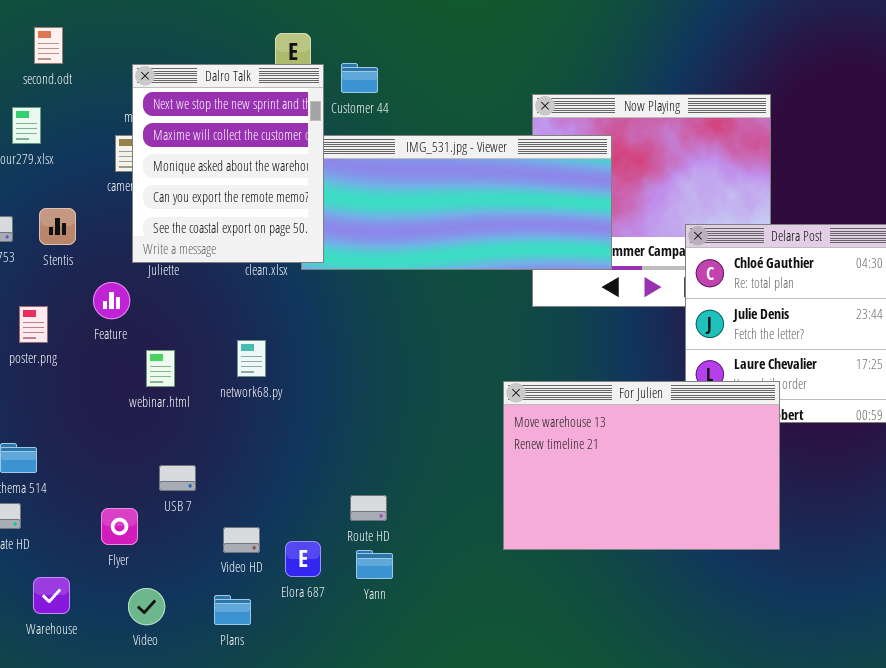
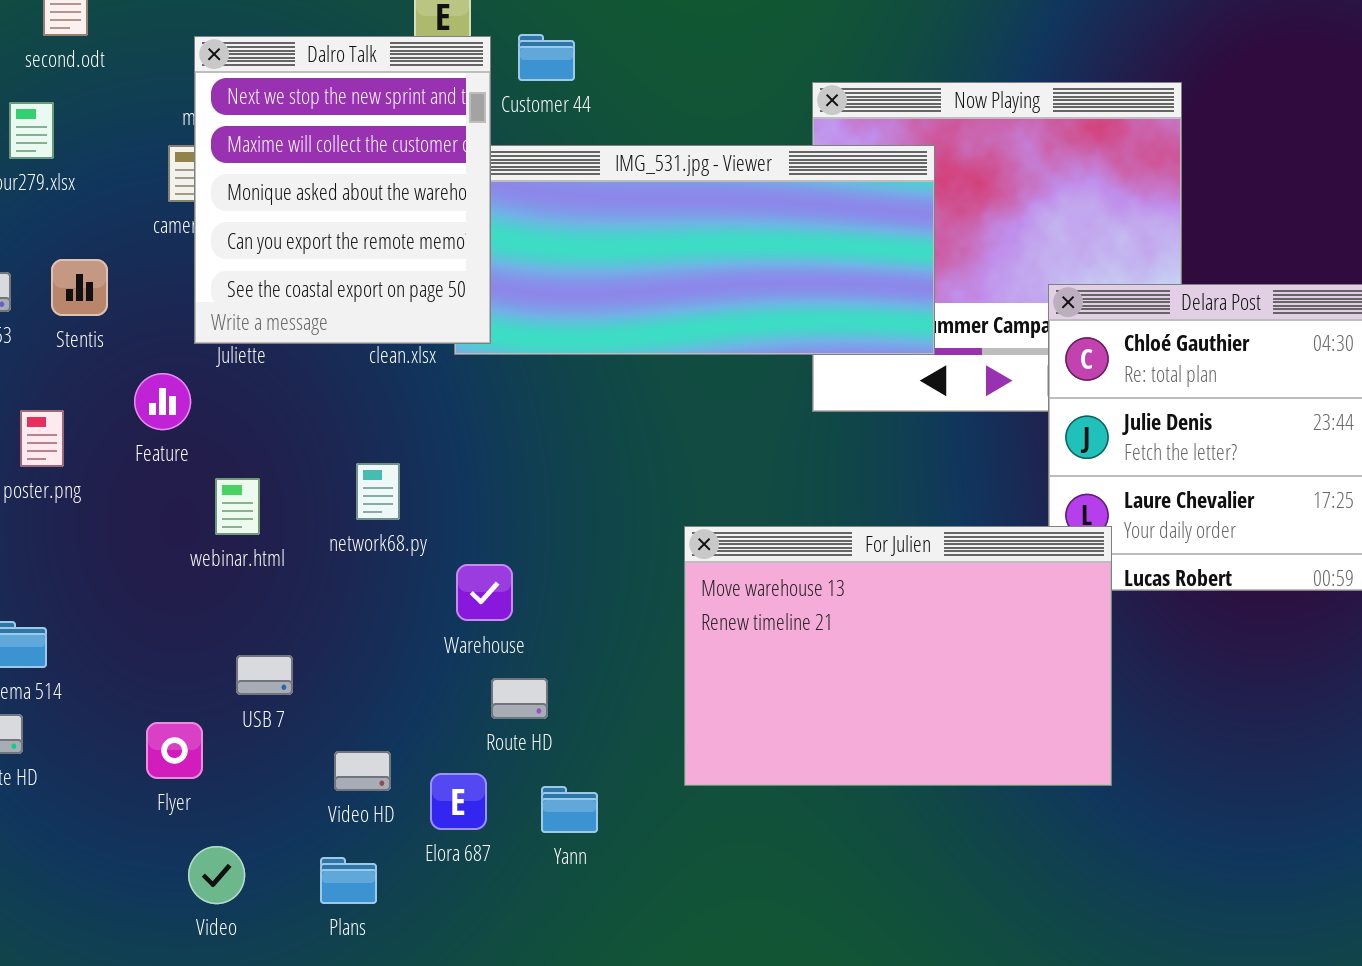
For Julien: [503,381,780,550] -> [684,526,1112,786], moved
Route HD: [350,495,387,521] -> [491,678,548,719], moved
Warehouse: [33,577,70,614] -> [456,564,513,621], moved

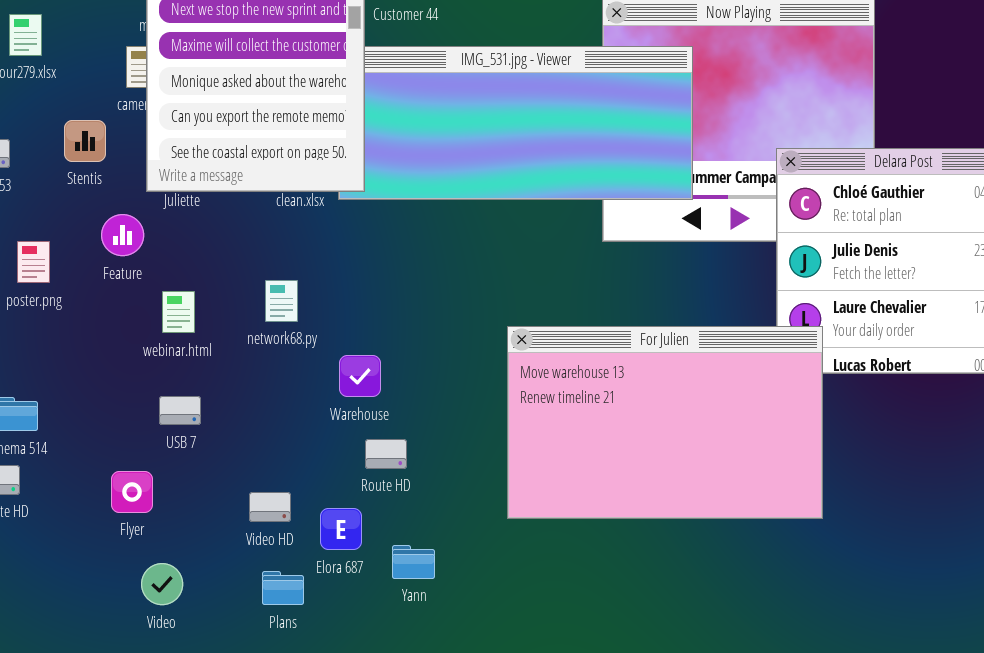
Stentis: [51,259,108,316] -> [64,120,106,162], moved
USB 7: [236,655,293,695] -> [159,396,201,425], moved
Yann: [541,786,598,833] -> [392,545,435,579], moved
Plans: [320,857,377,904] -> [262,571,304,605], moved

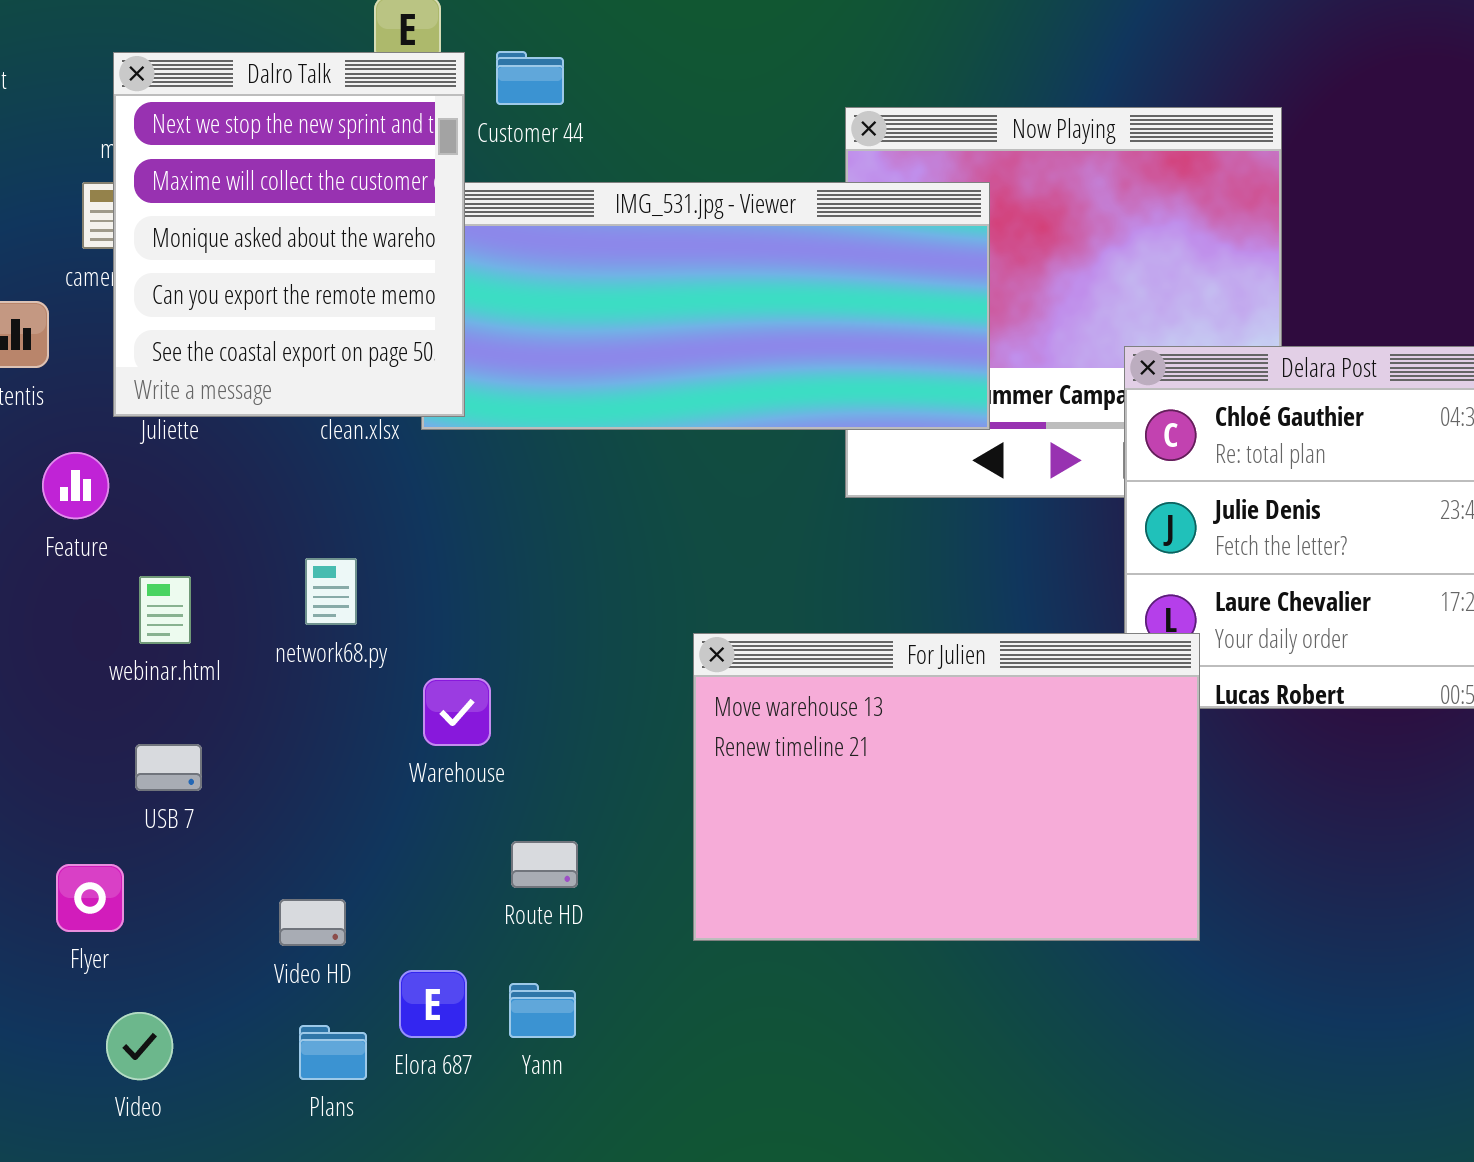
Route HD: [365,439,407,469] -> [511,841,578,888], moved
Elora 687: [320,508,362,550] -> [399,970,467,1038], moved

